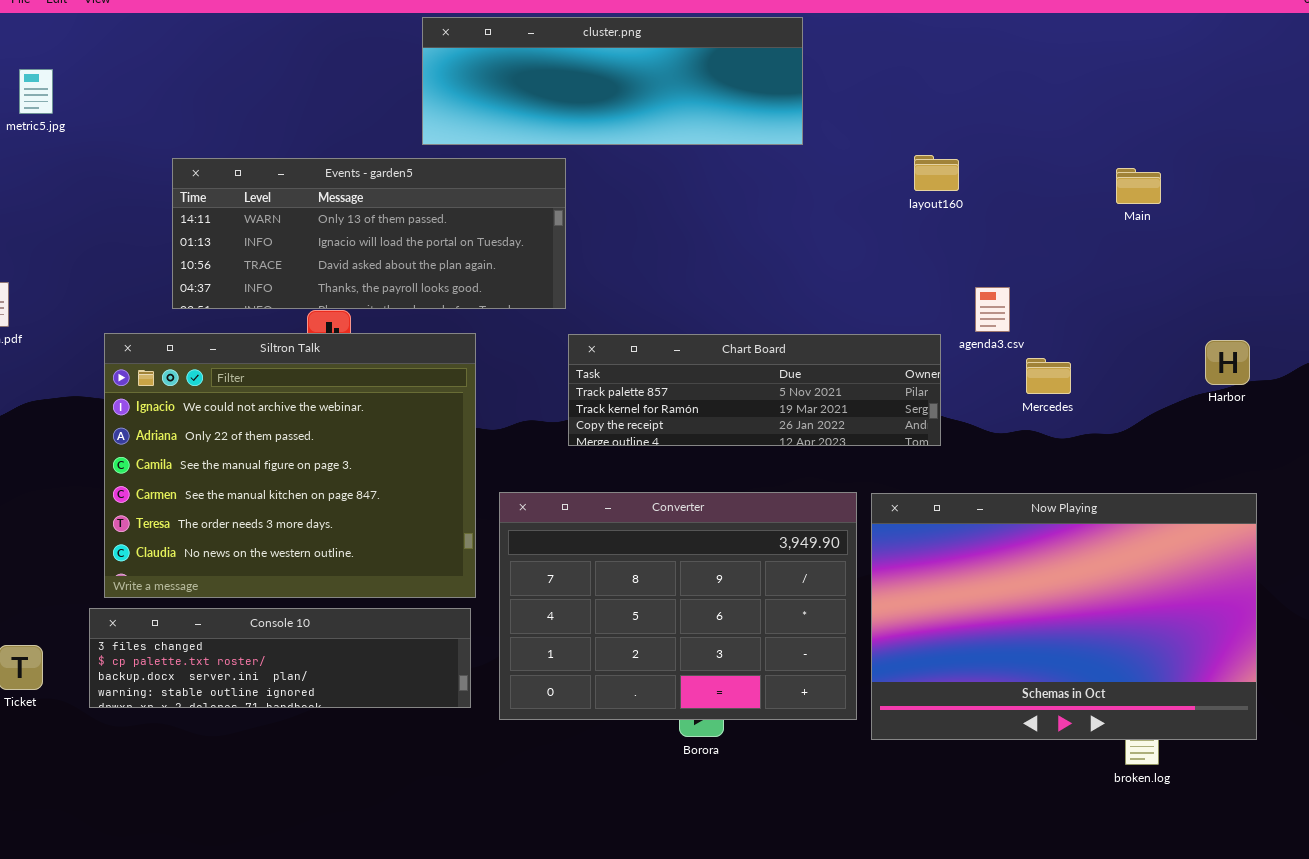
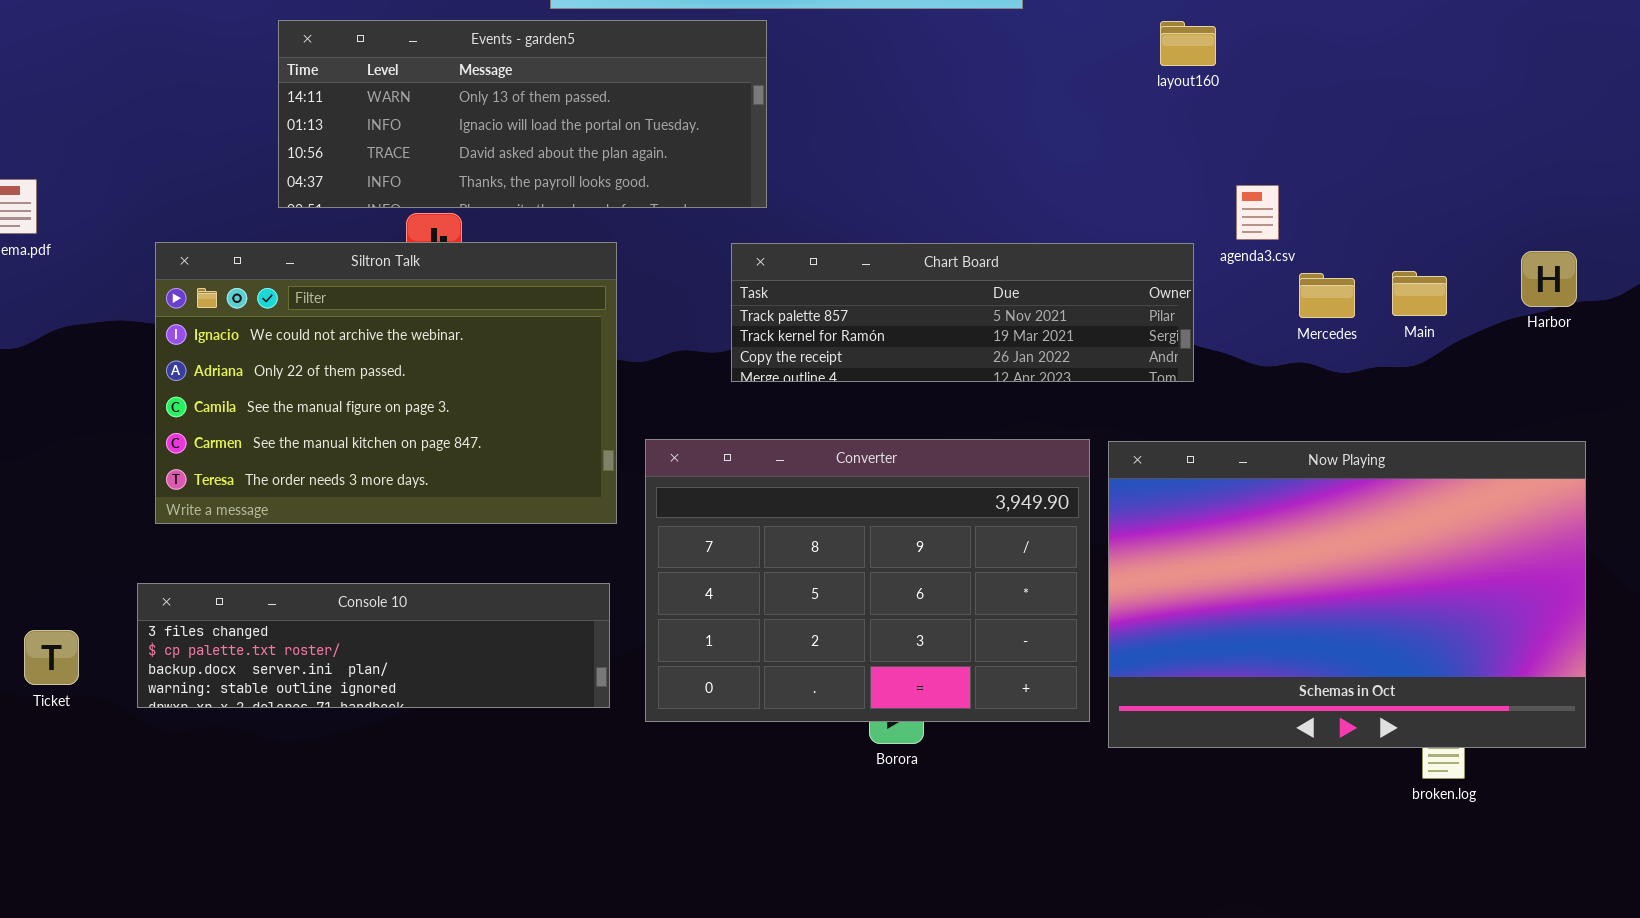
Events - garden5: [172,158,566,309] -> [278,20,767,208], moved
Main: [1116,168,1161,204] -> [1392,271,1447,316], moved
Siltron Talk: [104,333,476,598] -> [155,242,617,524], resized

